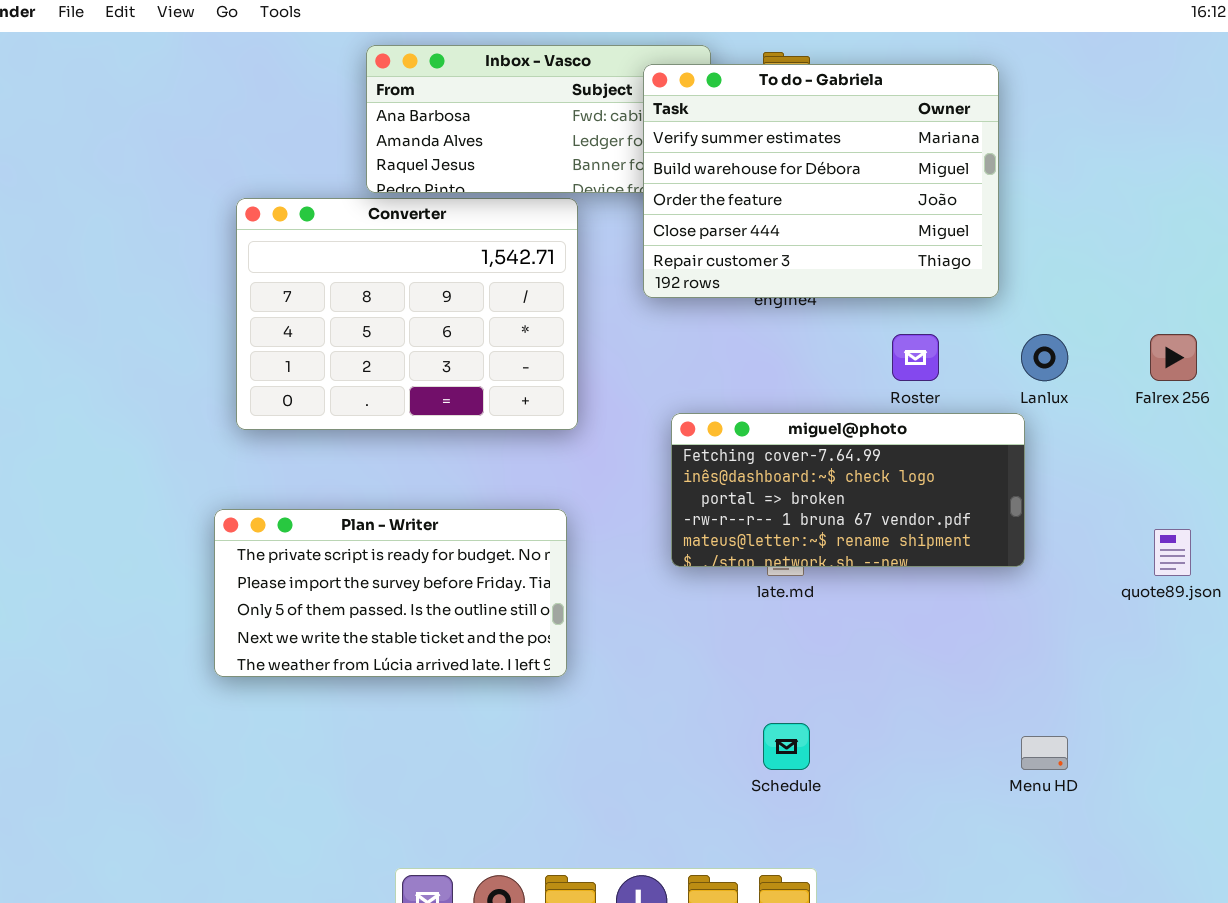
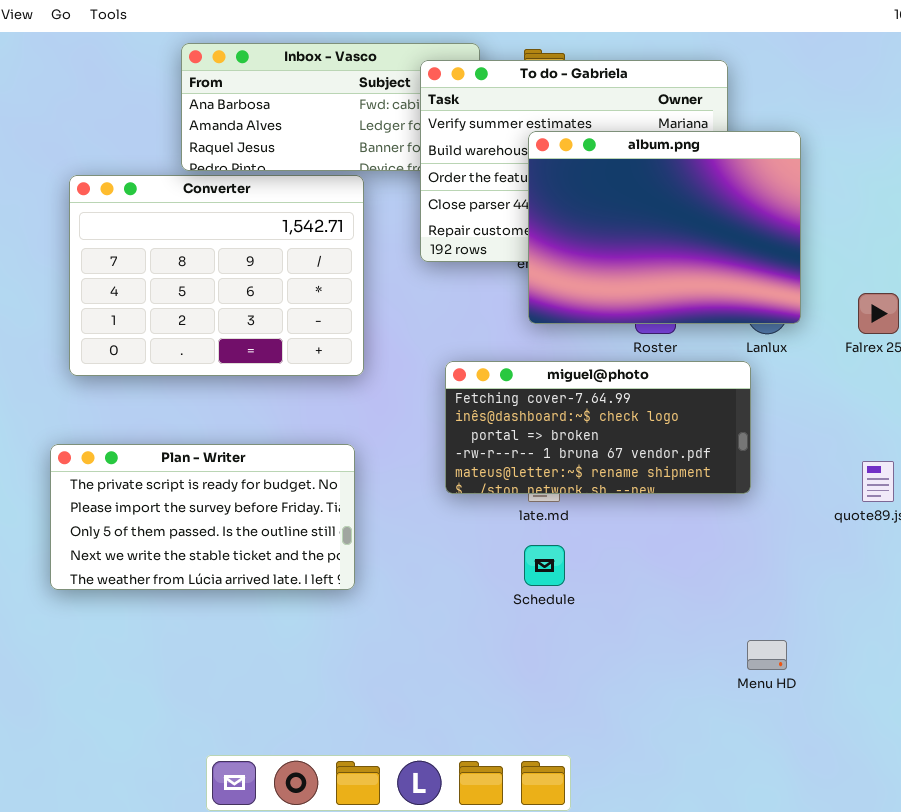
album.png: none -> [528,131,801,324], opened
Schedule: [763,723,810,770] -> [524,545,565,586], moved

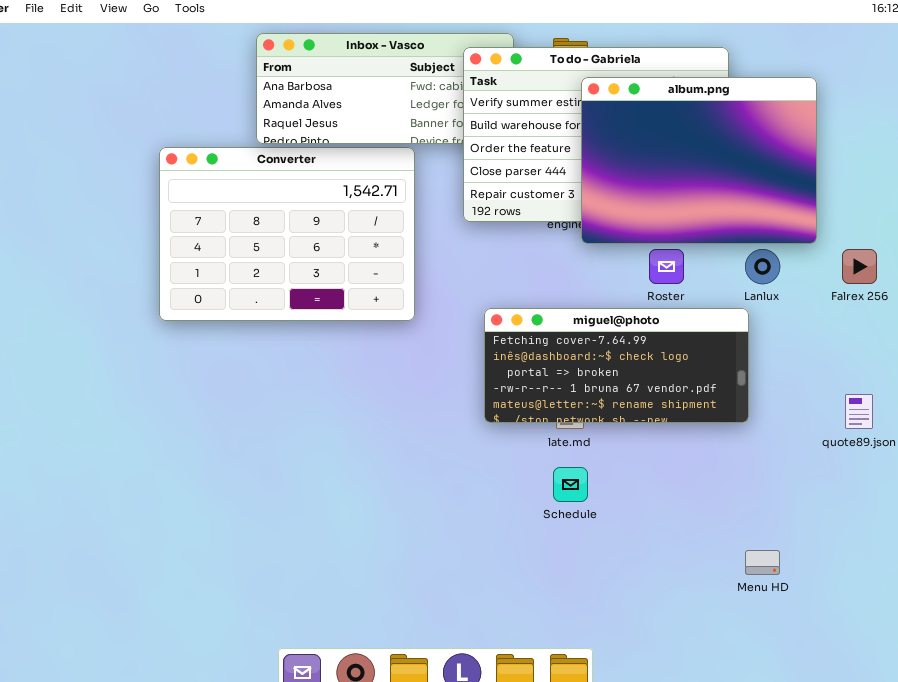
album.png: [528,131,801,324] -> [581,77,817,244], moved
Plan - Writer: [50,444,355,590] -> none, closed

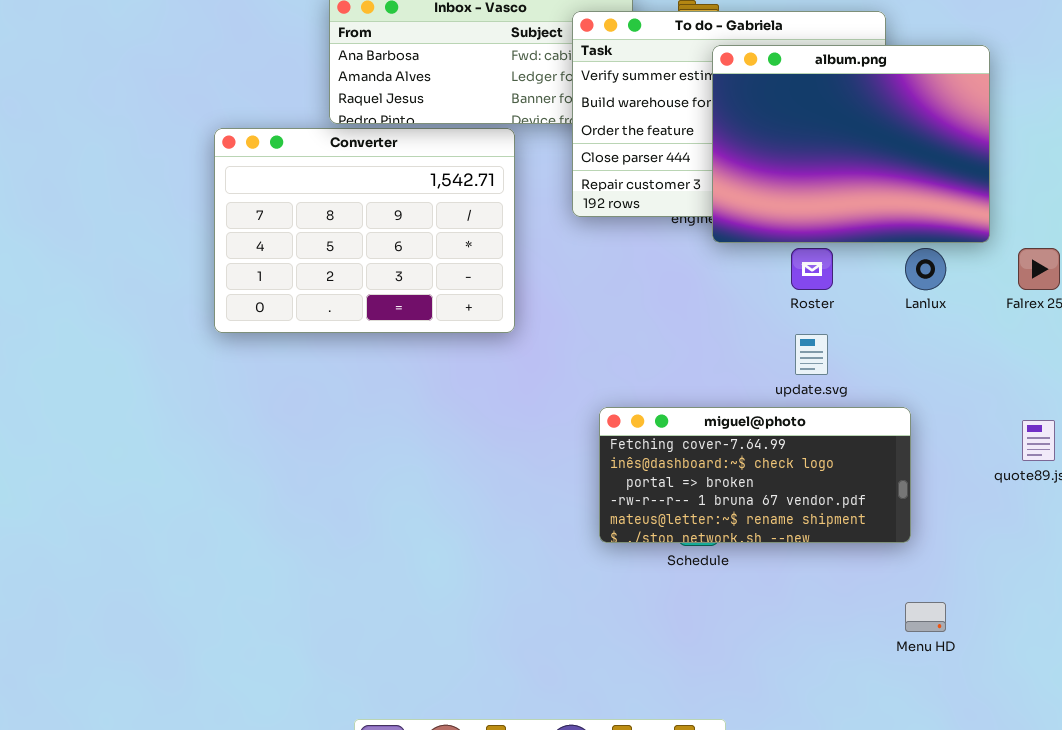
miguel@photo: [484,308,749,423] -> [599,407,911,543], moved

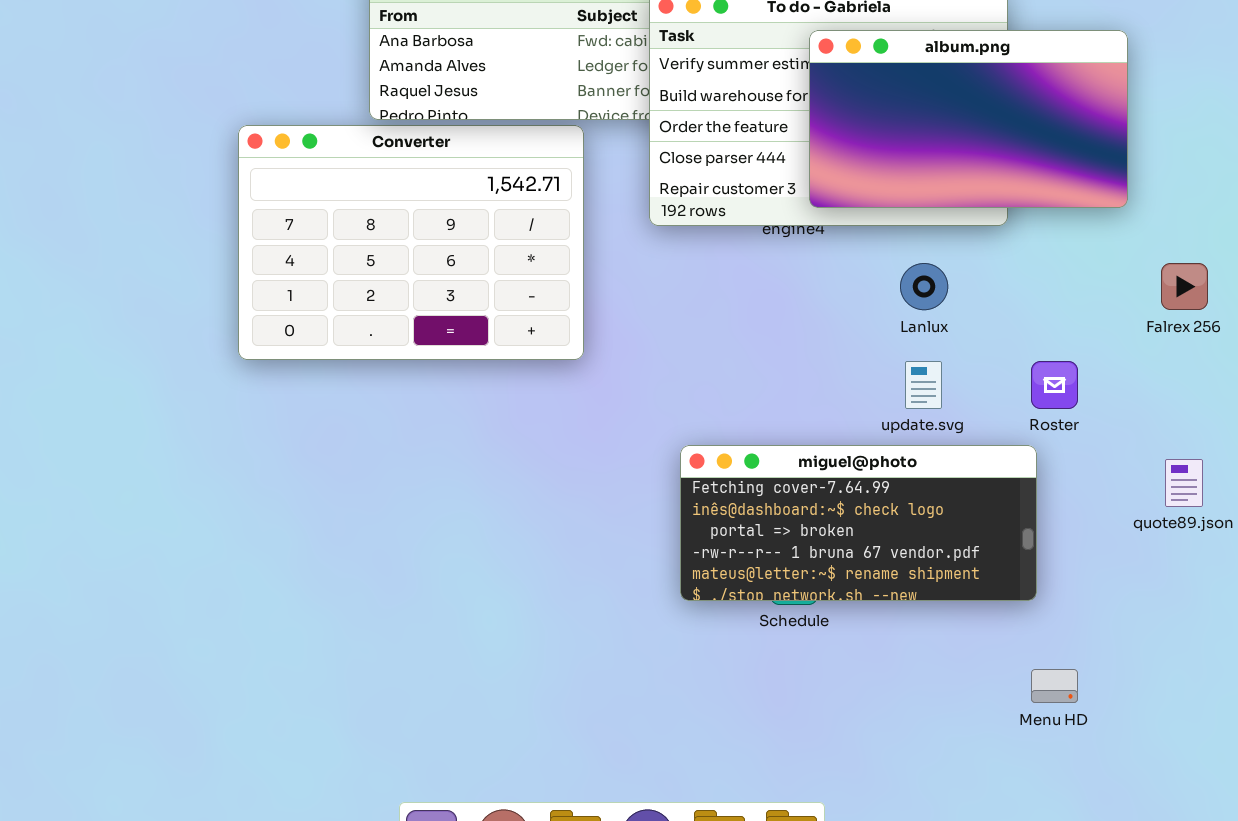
album.png: [712,45,990,243] -> [809,30,1128,208], resized
Roster: [791,248,833,290] -> [1031,361,1078,409], moved
Lanlux: [905,248,946,290] -> [900,263,948,310], moved

